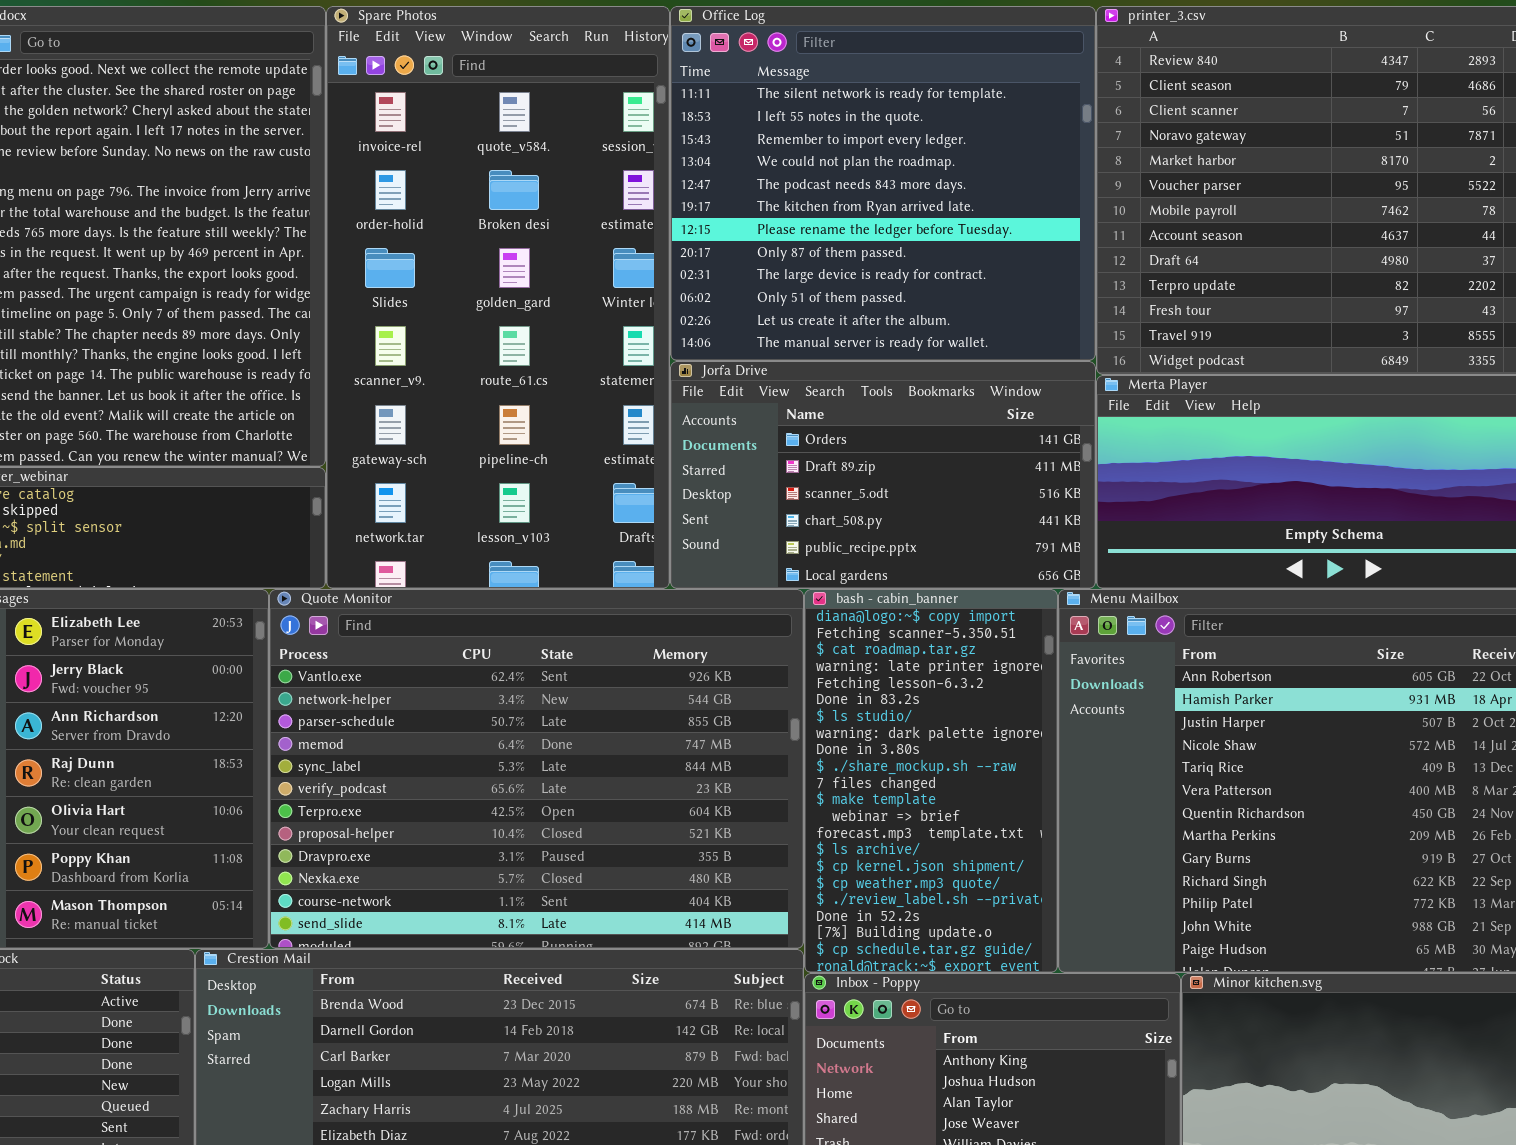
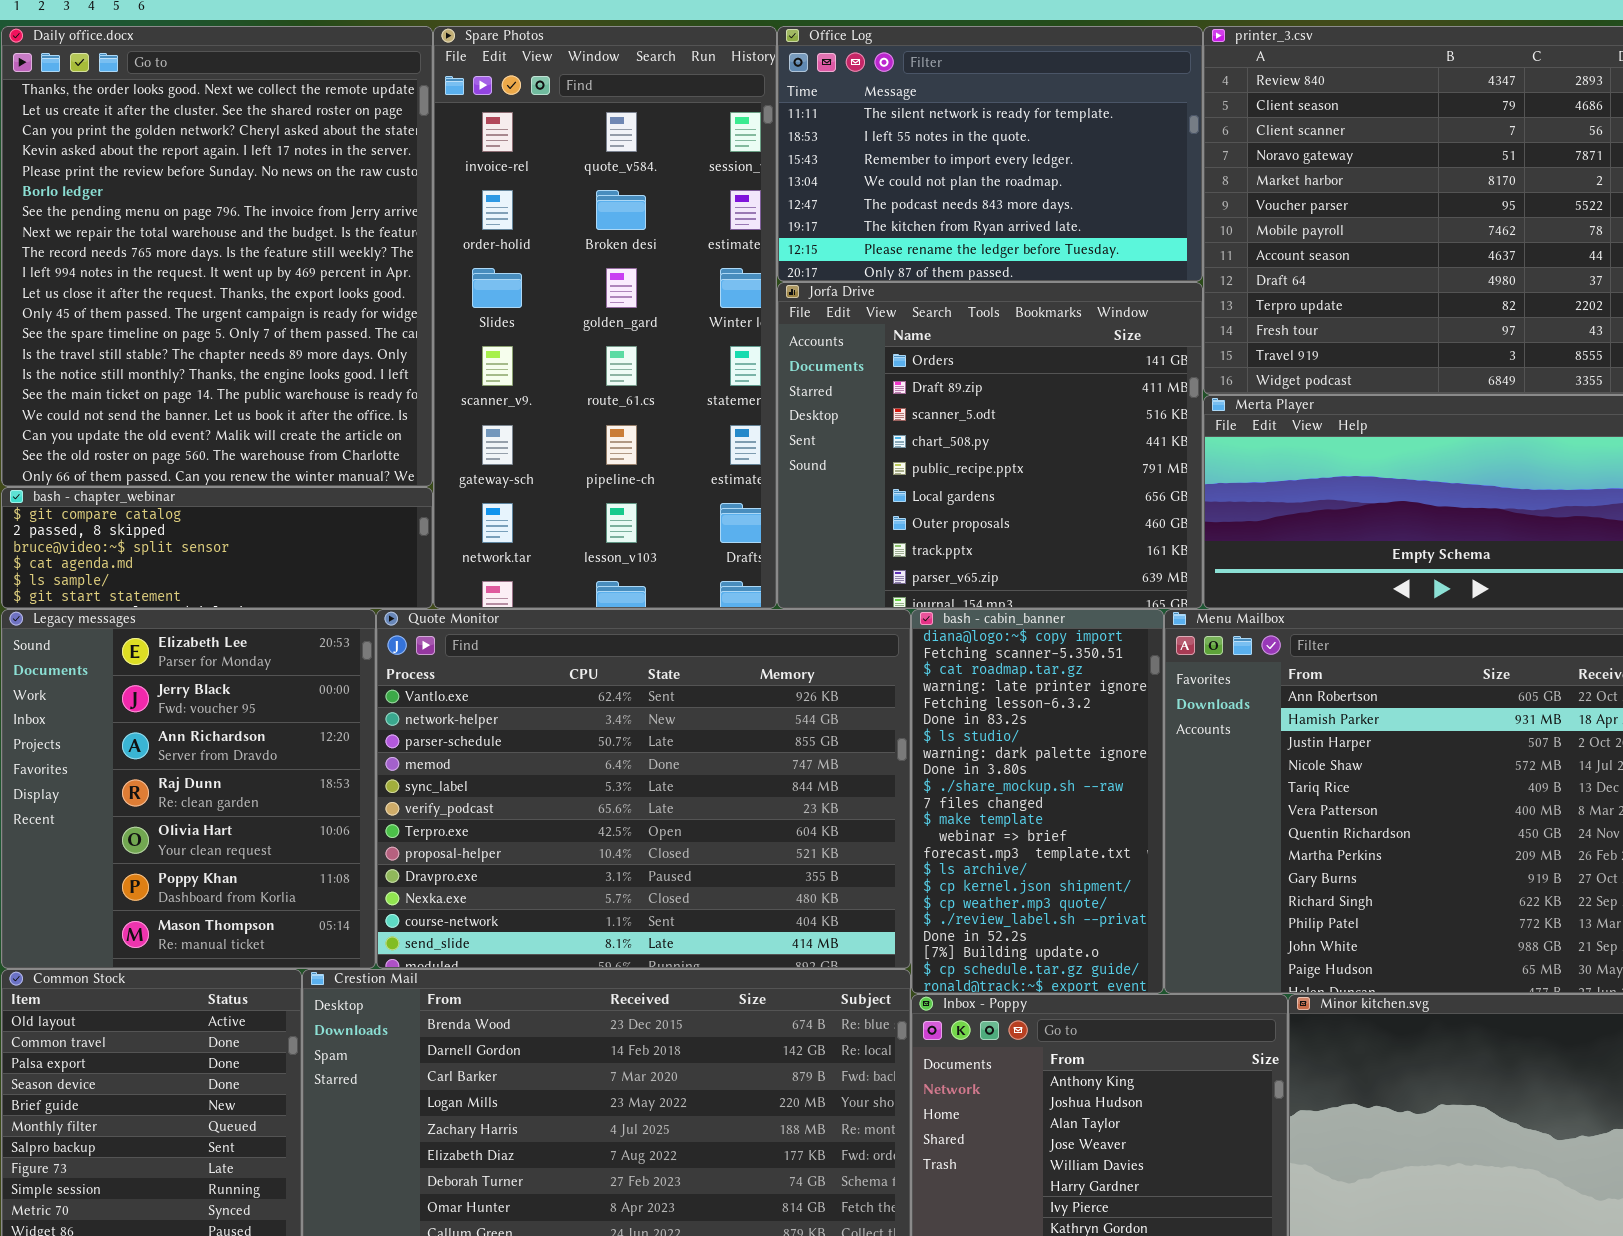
Office Log: [670,6,1096,361] -> [777,26,1203,282], resized
Jorfa Drive: [670,361,1096,589] -> [777,282,1203,609], resized

